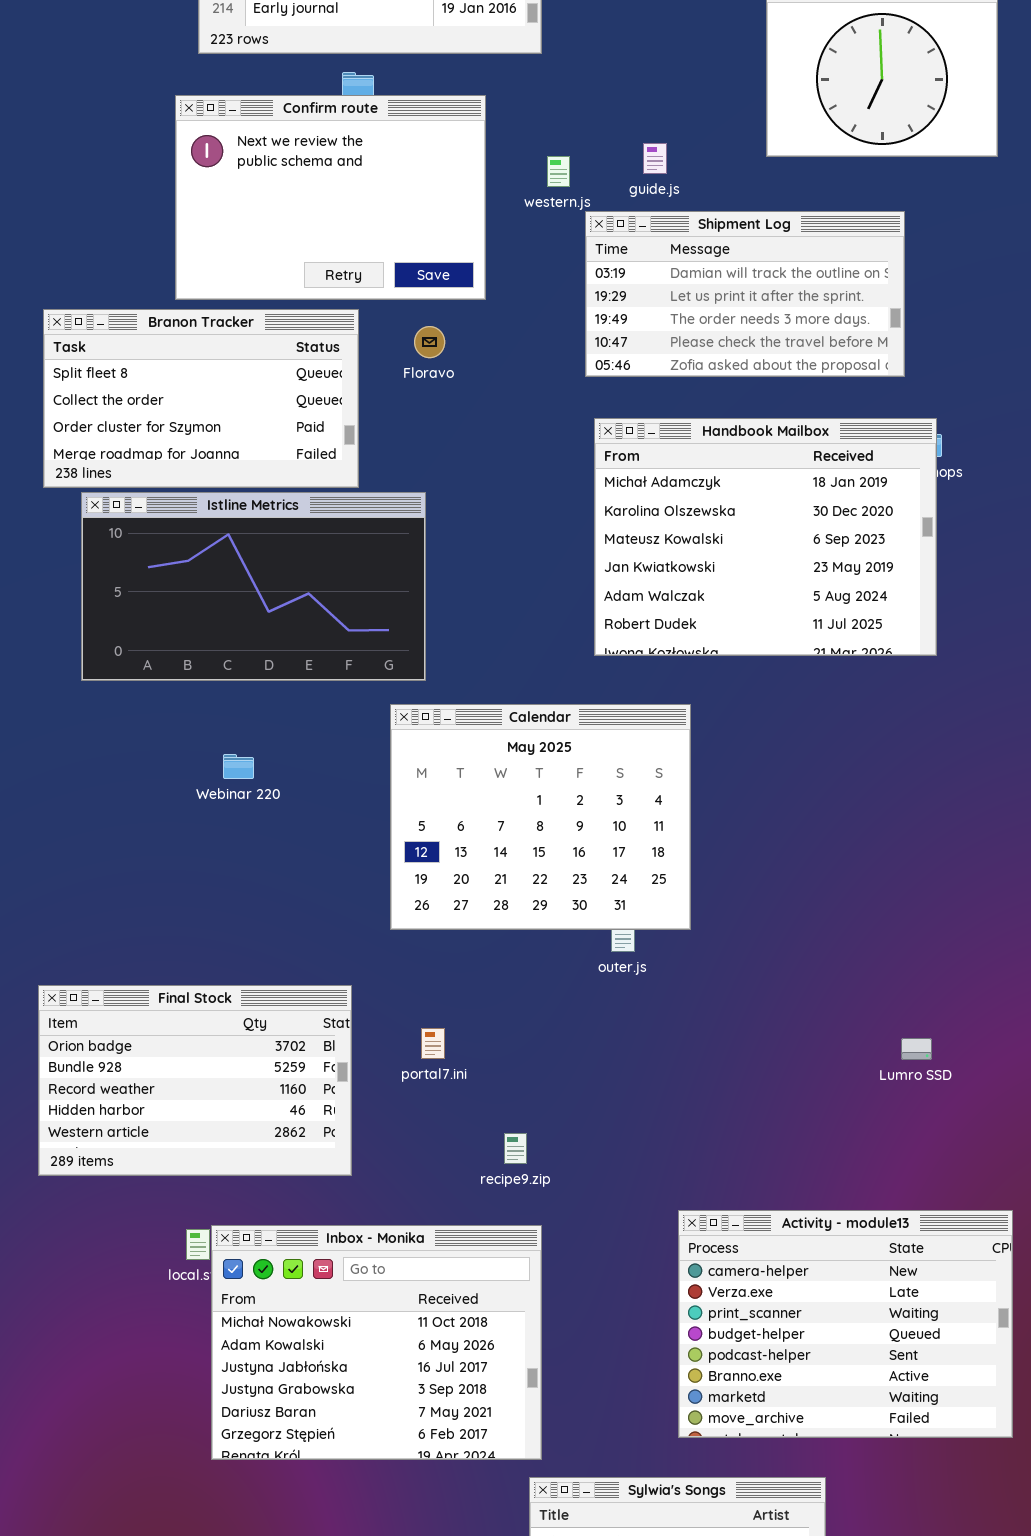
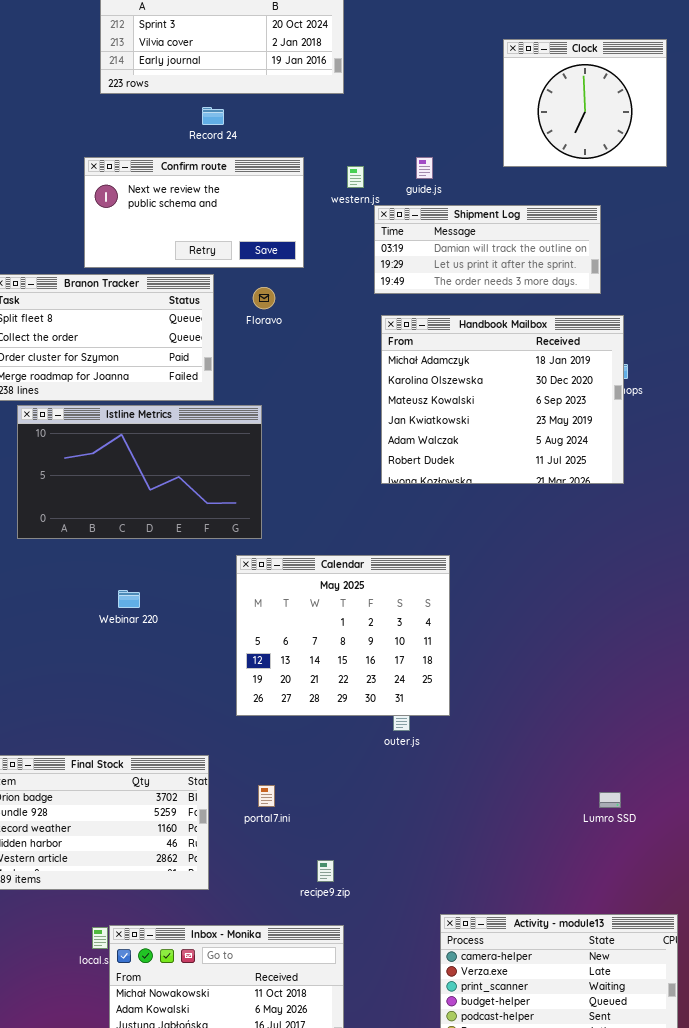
Confirm route: [175,95,486,300] -> [84,157,304,268], resized
Shipment Log: [585,211,905,377] -> [374,205,601,294], resized
Handbook Mailbox: [594,418,937,656] -> [381,315,624,484], moved

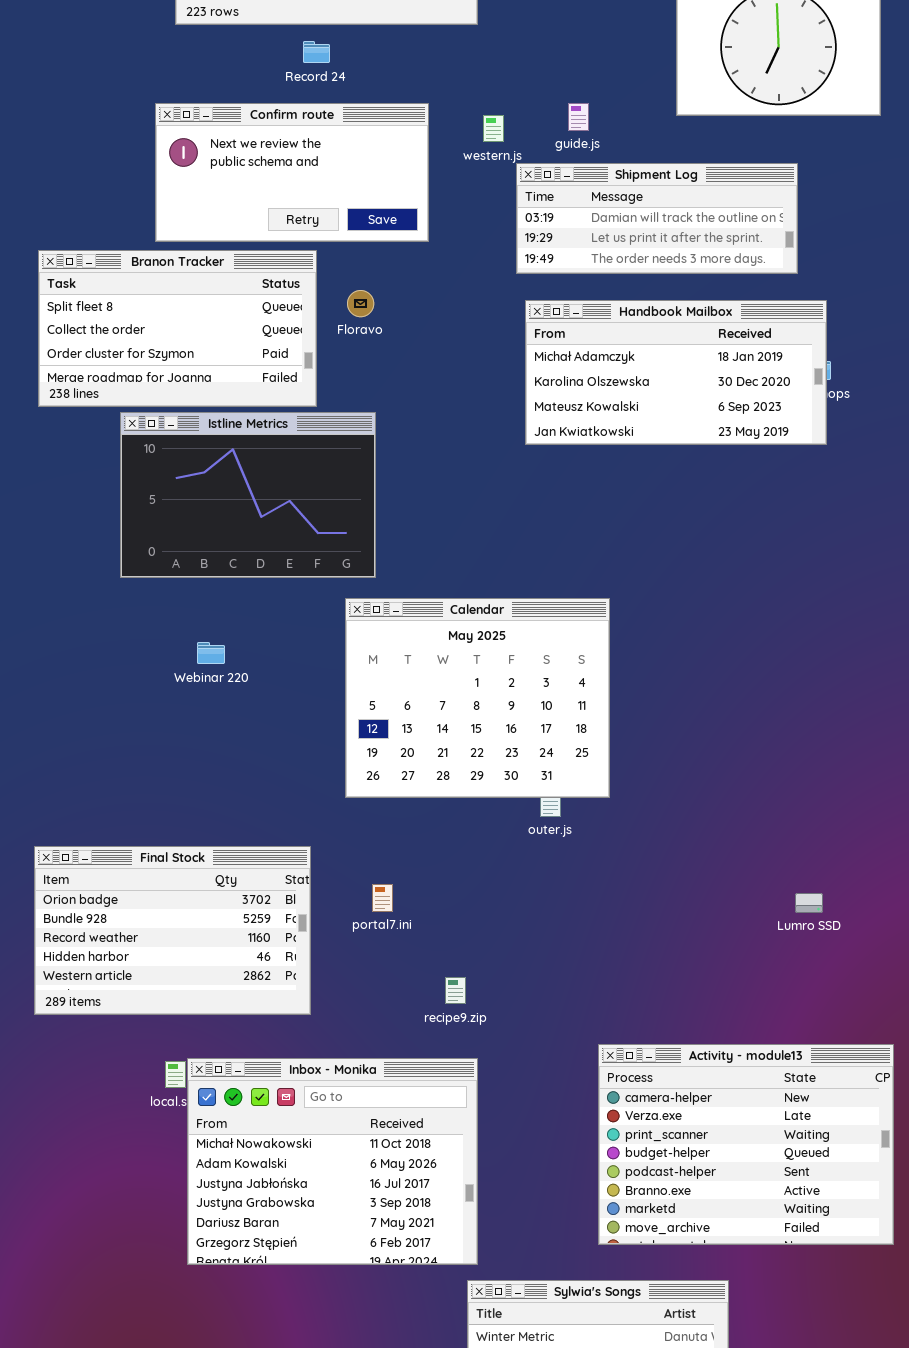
Floravo: [253,287,275,309] -> [347,290,374,317], moved
Handbook Mailbox: [381,315,624,484] -> [525,300,827,445], resized
Istline Metrics: [17,405,262,539] -> [120,412,376,578], resized

